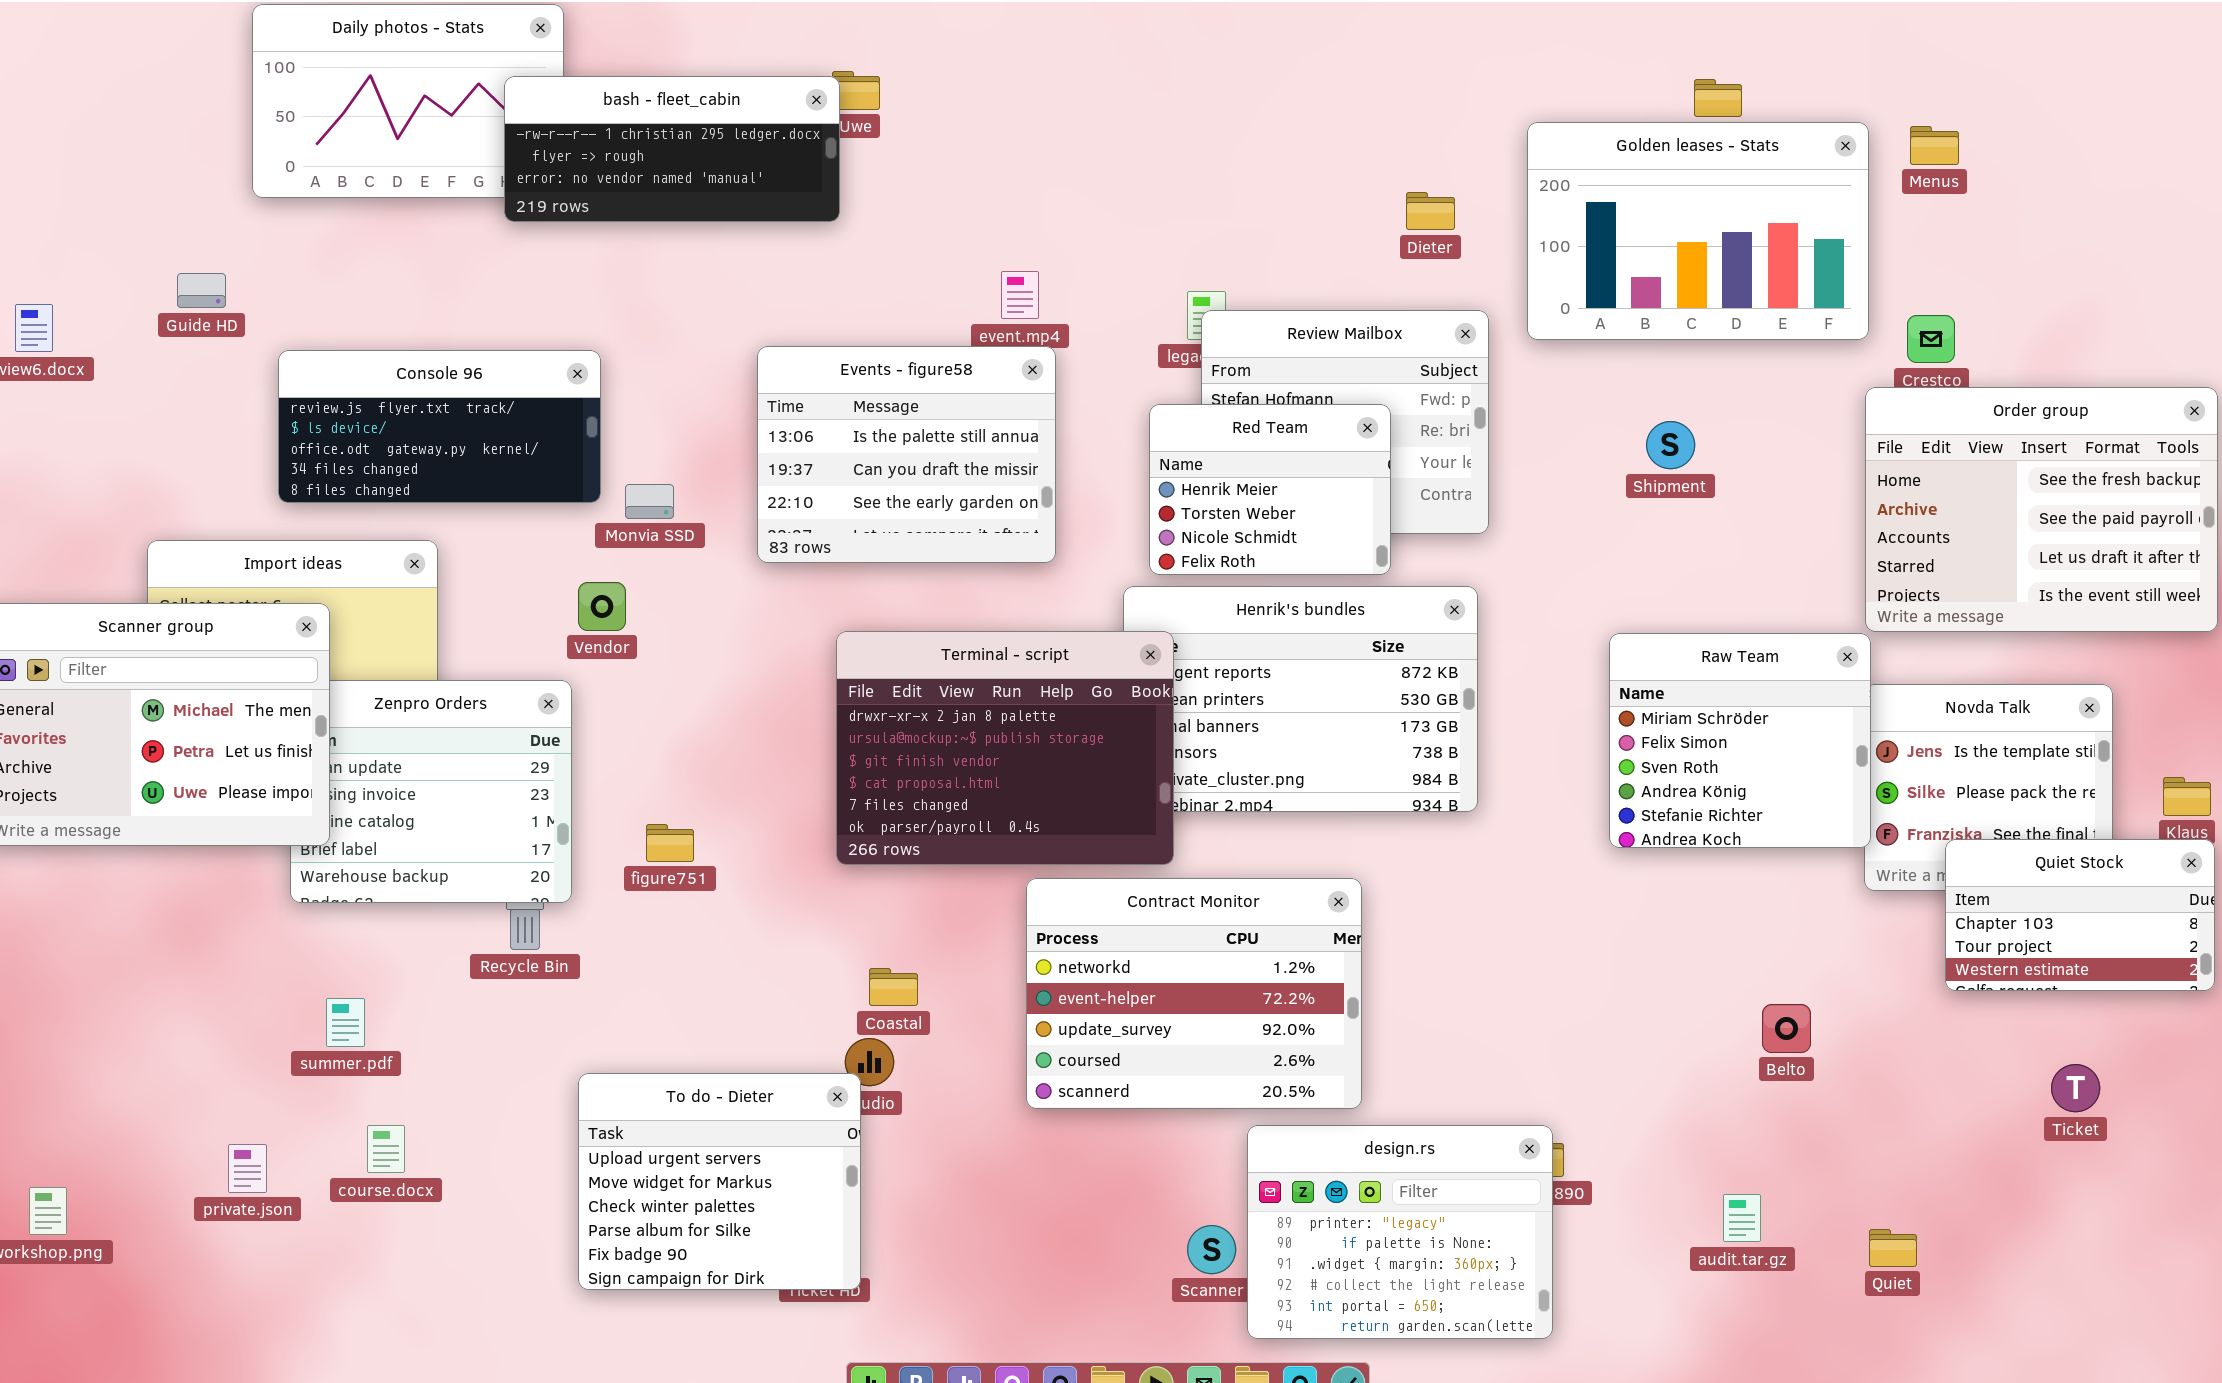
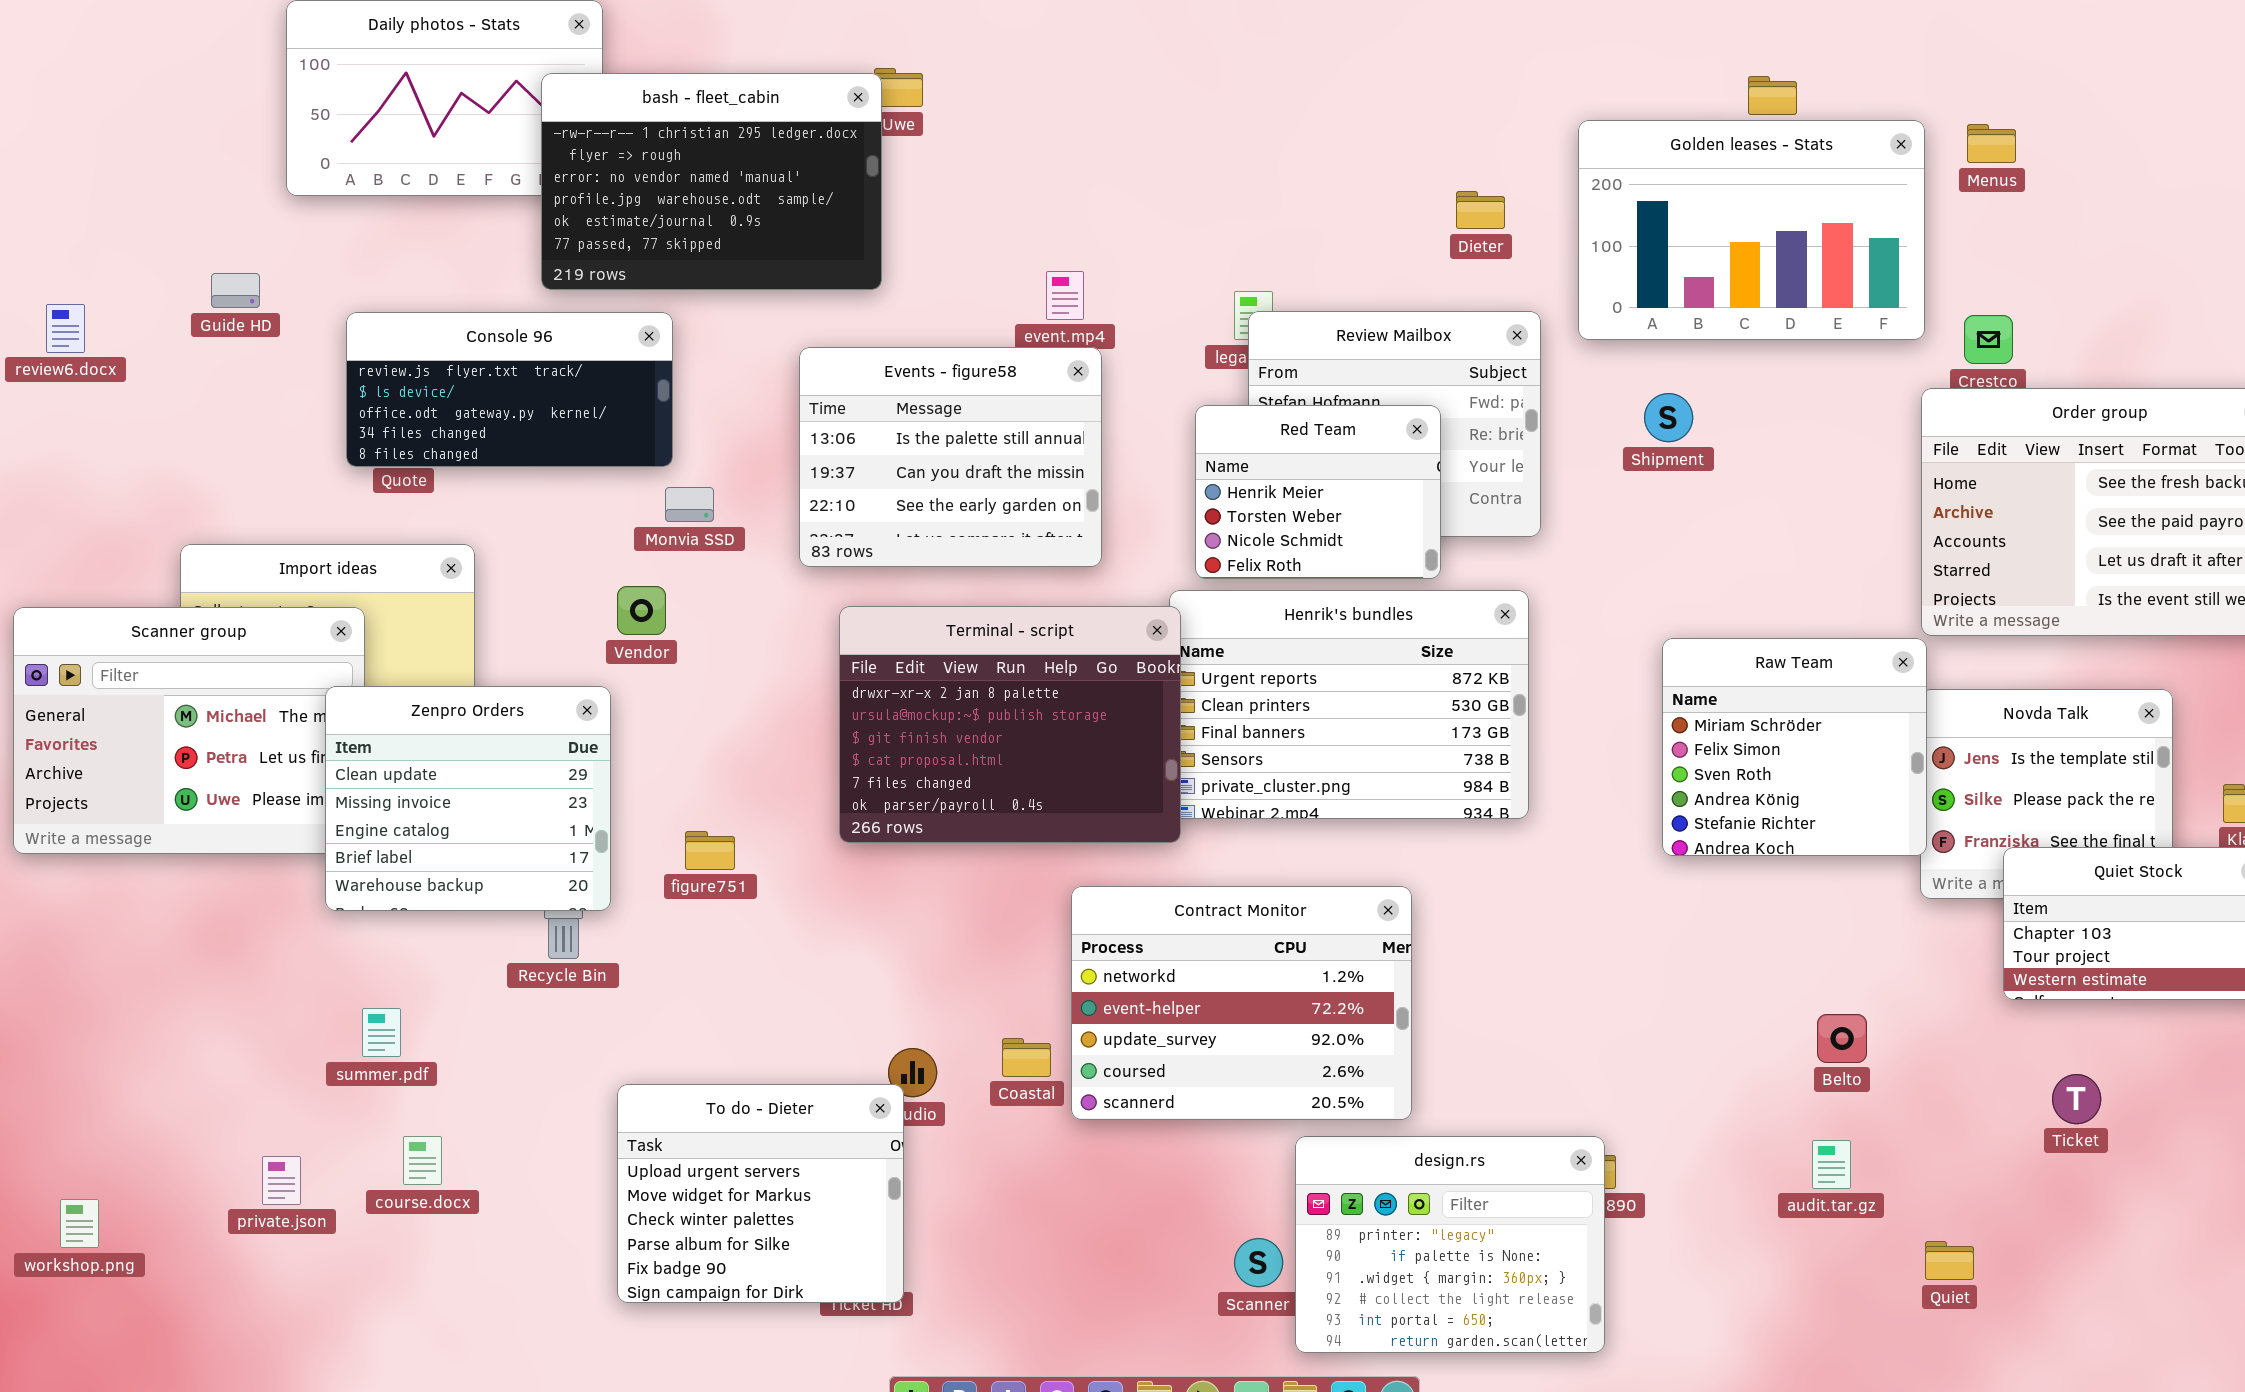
bash - fleet_cabin: [504,76,840,222] -> [541,73,882,290], resized
Console 96: [278,350,601,503] -> [346,312,673,467], moved
Shipment: [1646,421,1695,469] -> [1644,393,1693,442], moved
Terminal - script: [836,631,1174,865] -> [839,606,1181,843], moved
Zenpro Orders: [290,680,572,903] -> [325,686,611,911], raised
Coastal: [869,968,918,1006] -> [1002,1038,1051,1077], moved
Ticket: [2051,1064,2100,1112] -> [2052,1074,2101,1124], moved
audit.tar.gz: [1723,1194,1761,1242] -> [1812,1140,1851,1189], moved

